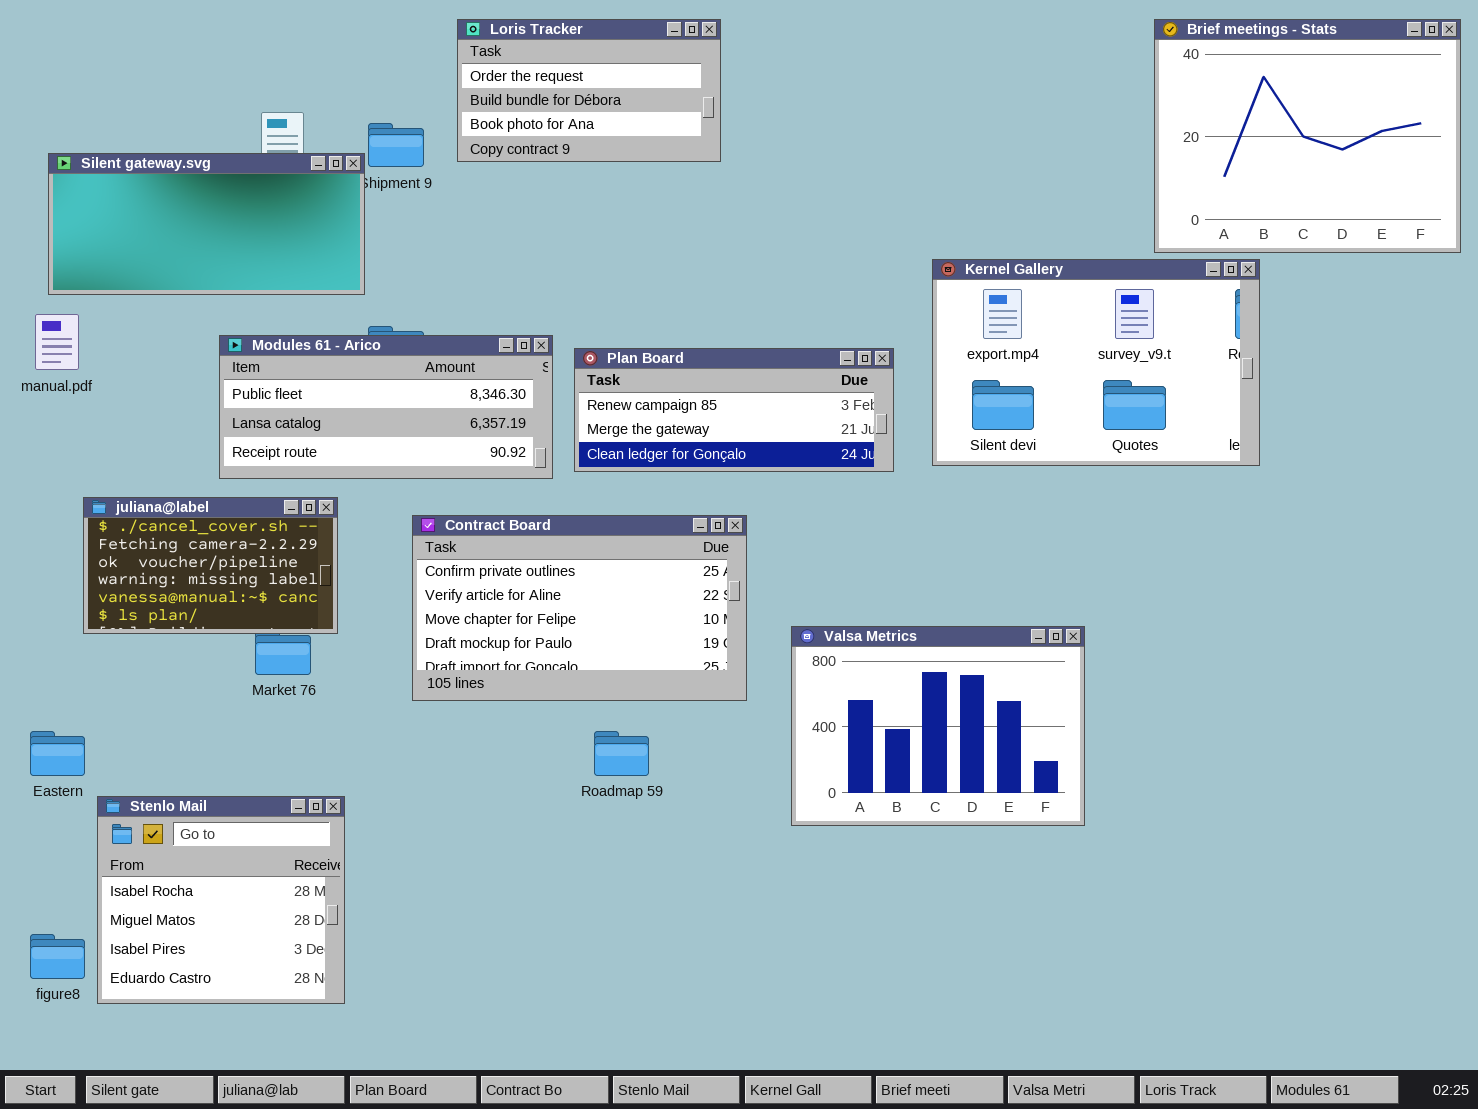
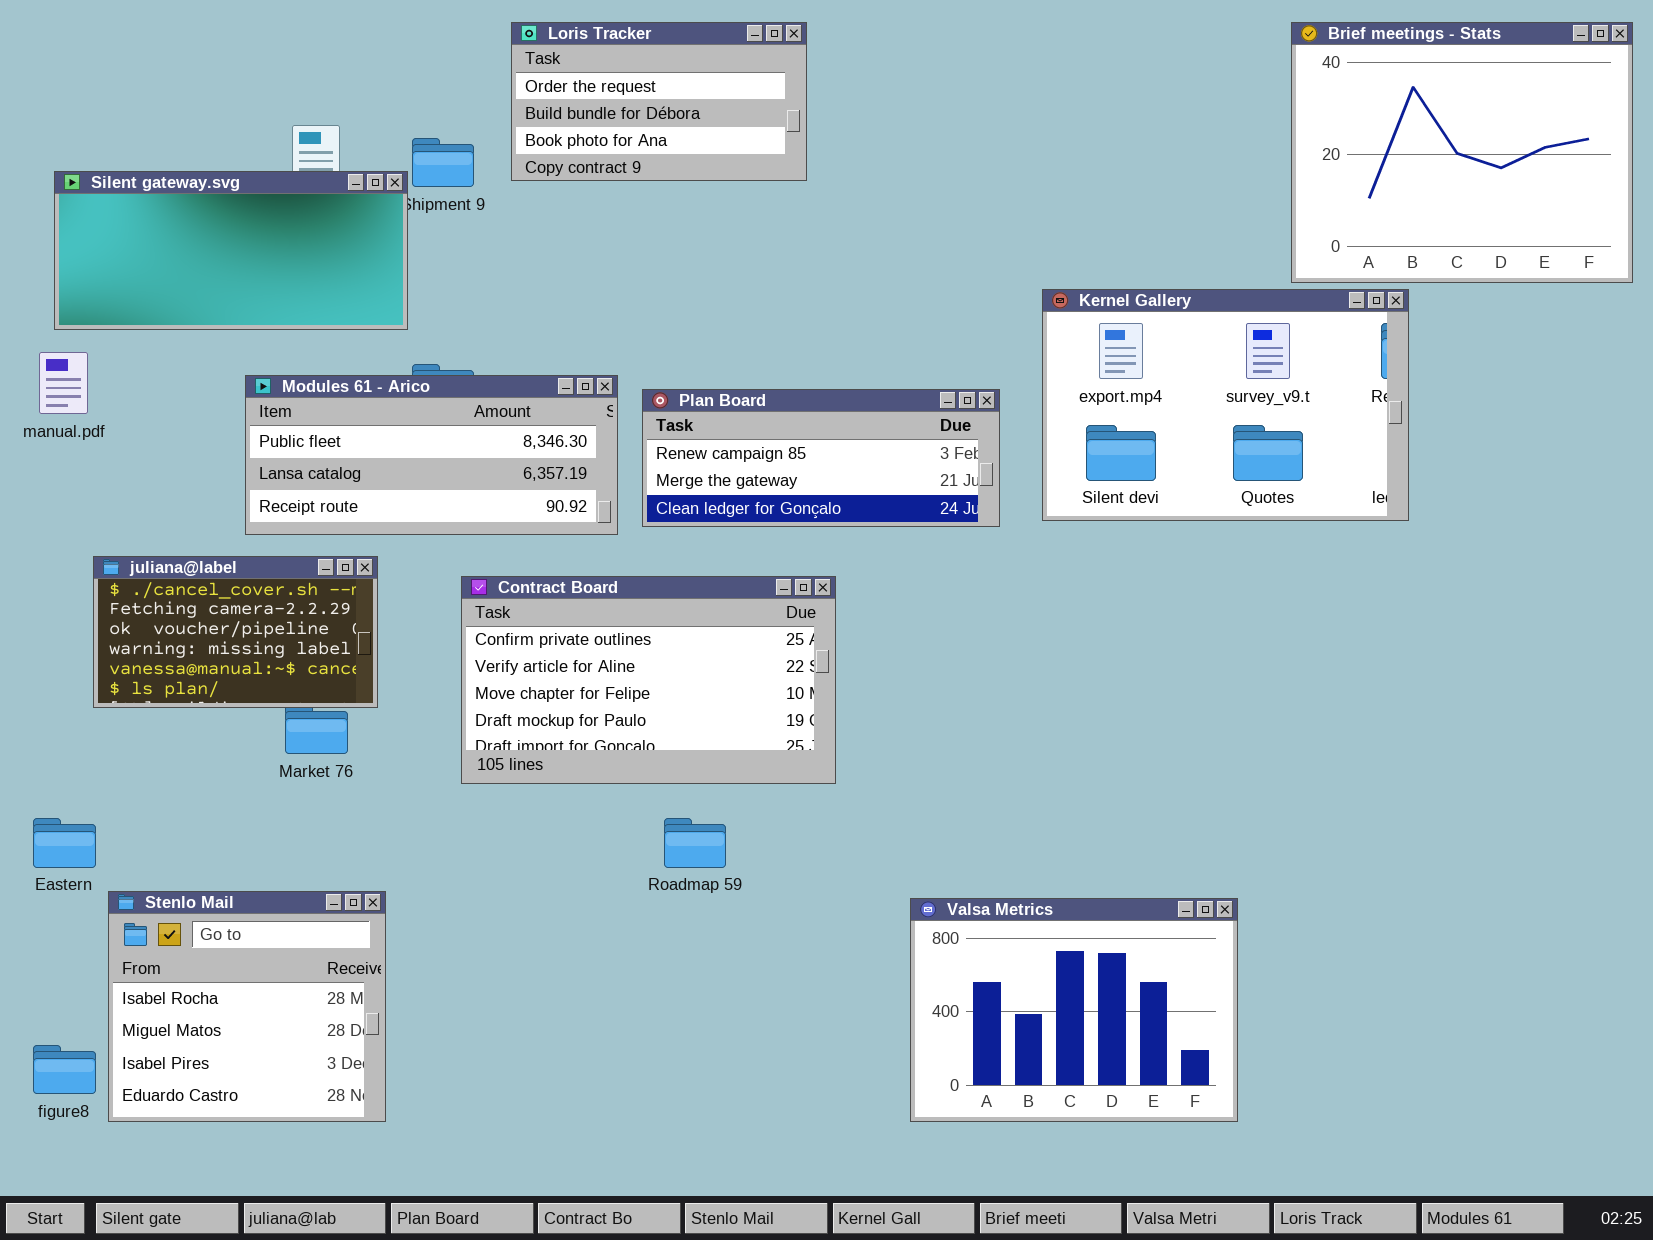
Valsa Metrics: [791,626,1085,826] -> [910,898,1238,1122], moved

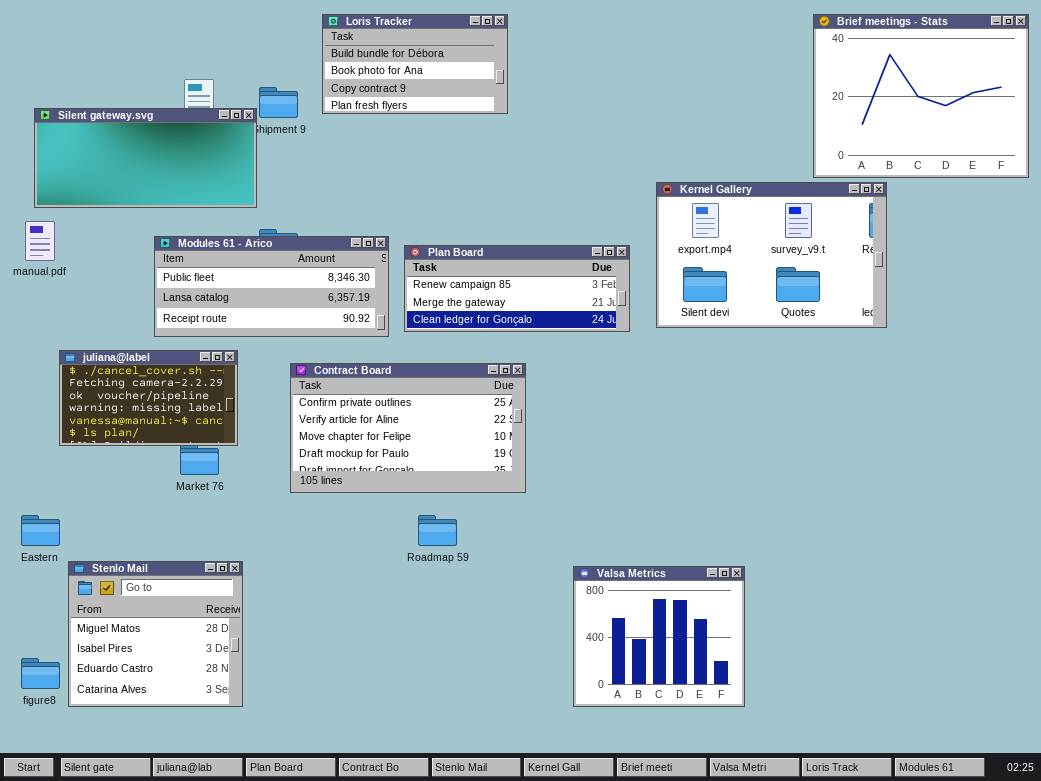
Loris Tracker: [511,22,807,181] -> [322,14,508,114], scrolled down 1 row
Stenlo Mail: [108,891,386,1122] -> [68,561,243,707], scrolled down 1 row
Valsa Metrics: [910,898,1238,1122] -> [573,566,745,707], resized

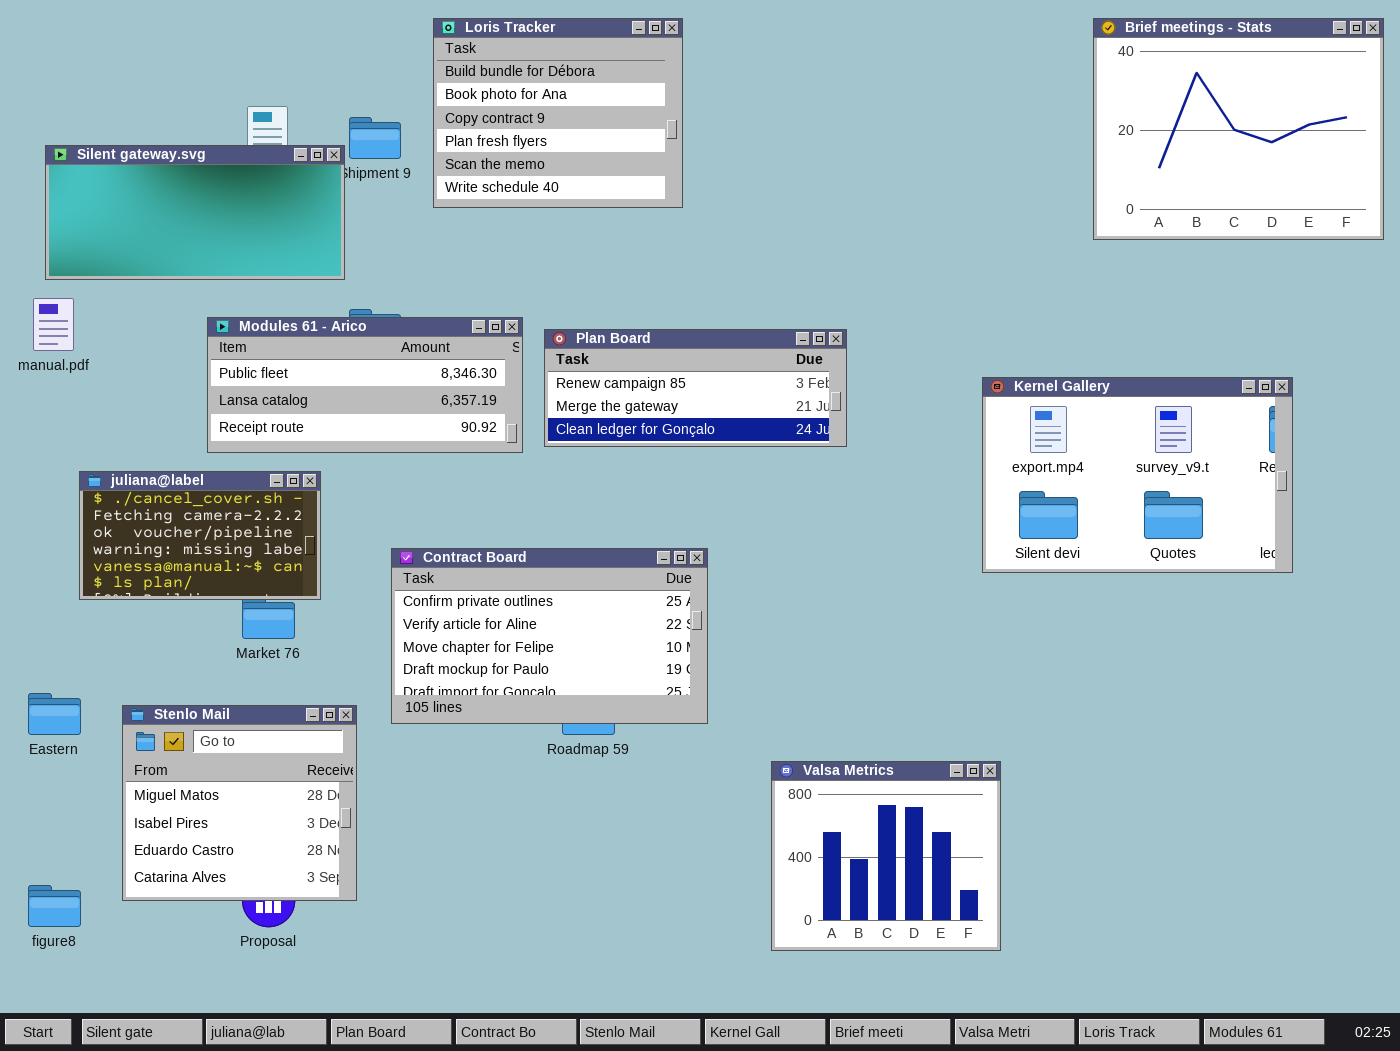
Loris Tracker: [322,14,508,114] -> [433,18,683,208], resized
Kernel Gallery: [656,182,887,328] -> [982,377,1293,573], moved
Contract Board: [290,363,526,493] -> [391,548,708,724], moved
Stenlo Mail: [68,561,243,707] -> [122,705,357,901], moved

